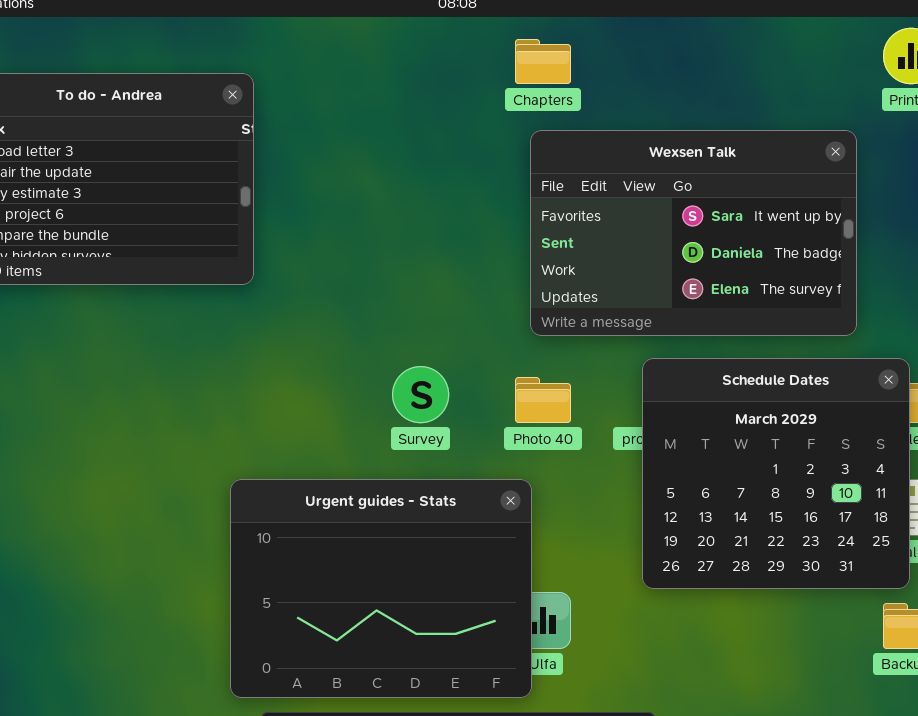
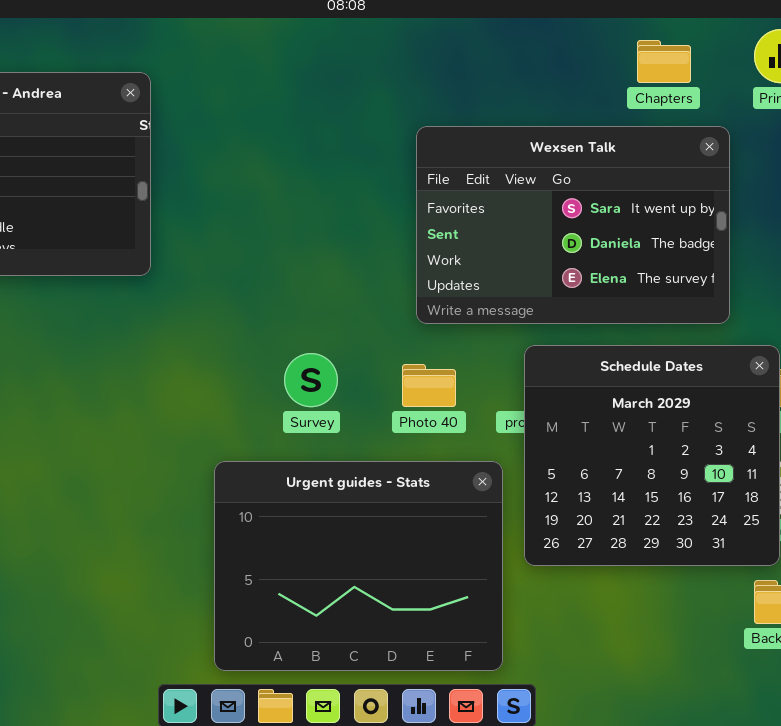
Chapters: [515,39,571,84] -> [637,40,691,83], moved
Urgent guides - Stats: [230,479,532,698] -> [214,461,503,671], moved

